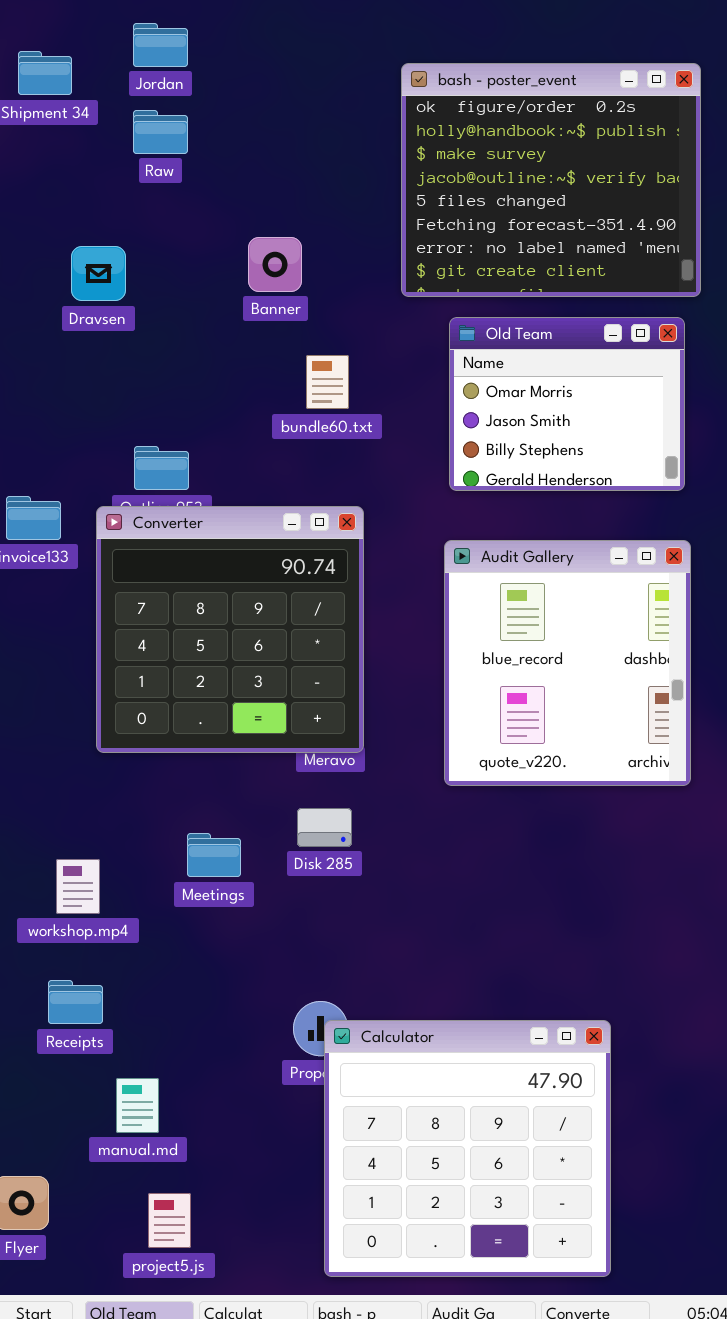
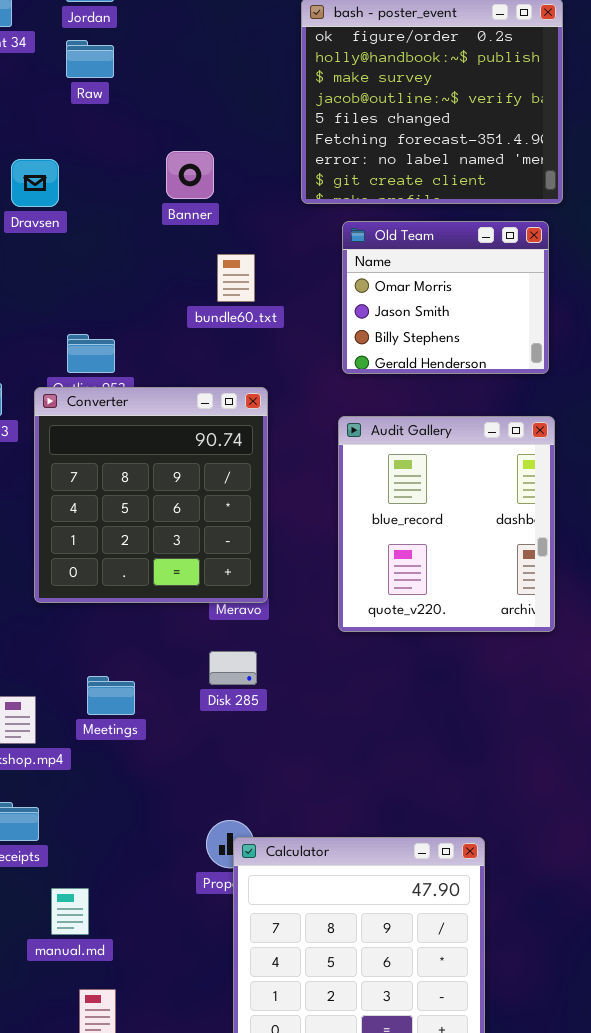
Meetings: [187,833,241,877] -> [87,676,135,715], moved

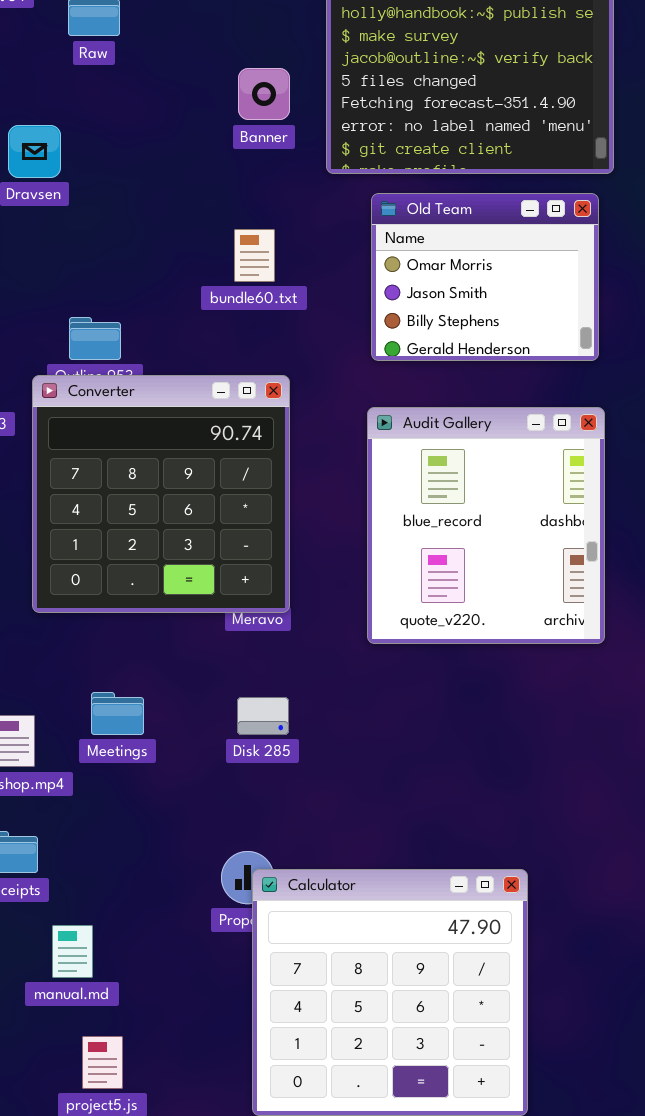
Banner: [166,151,214,199] -> [238,68,290,120], moved
Disk 285: [209,651,257,685] -> [237,697,289,735], moved

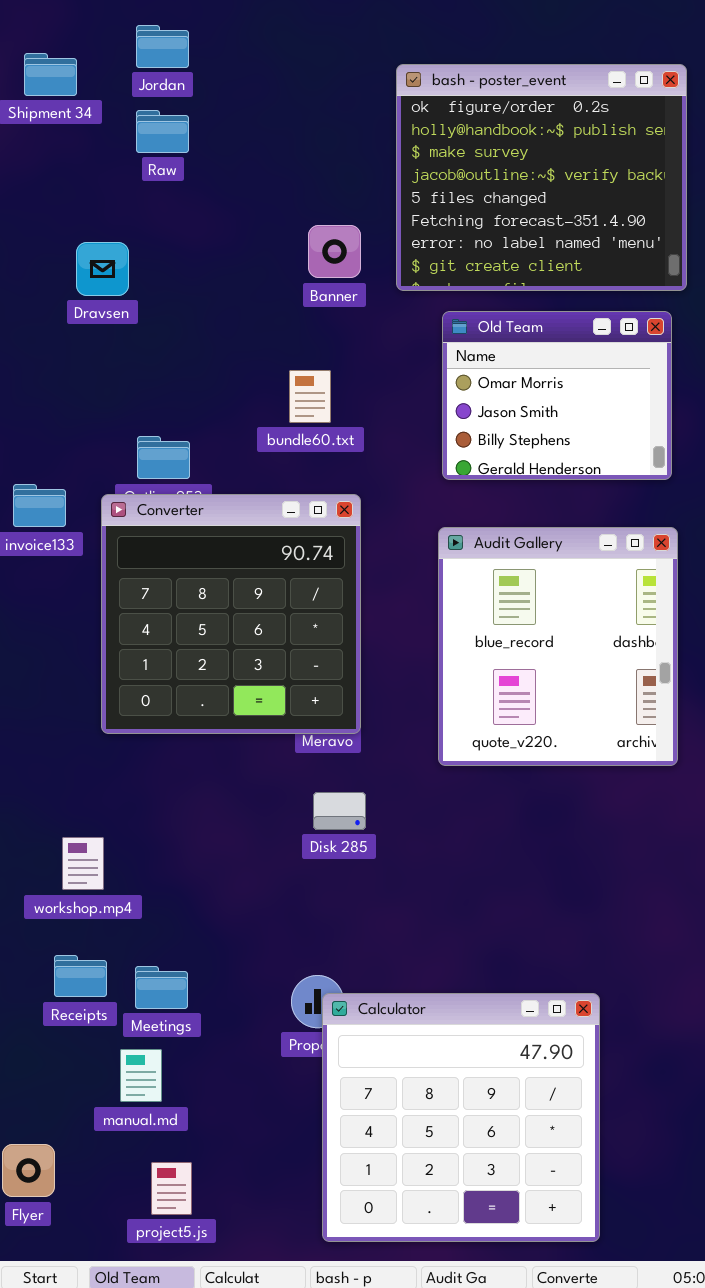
Banner: [238,68,290,120] -> [308,225,361,278], moved
bundle60.txt: [234,229,275,282] -> [289,370,331,423], moved
Meetings: [91,692,144,735] -> [135,966,188,1009], moved
Disk 285: [237,697,289,735] -> [313,792,366,830], moved

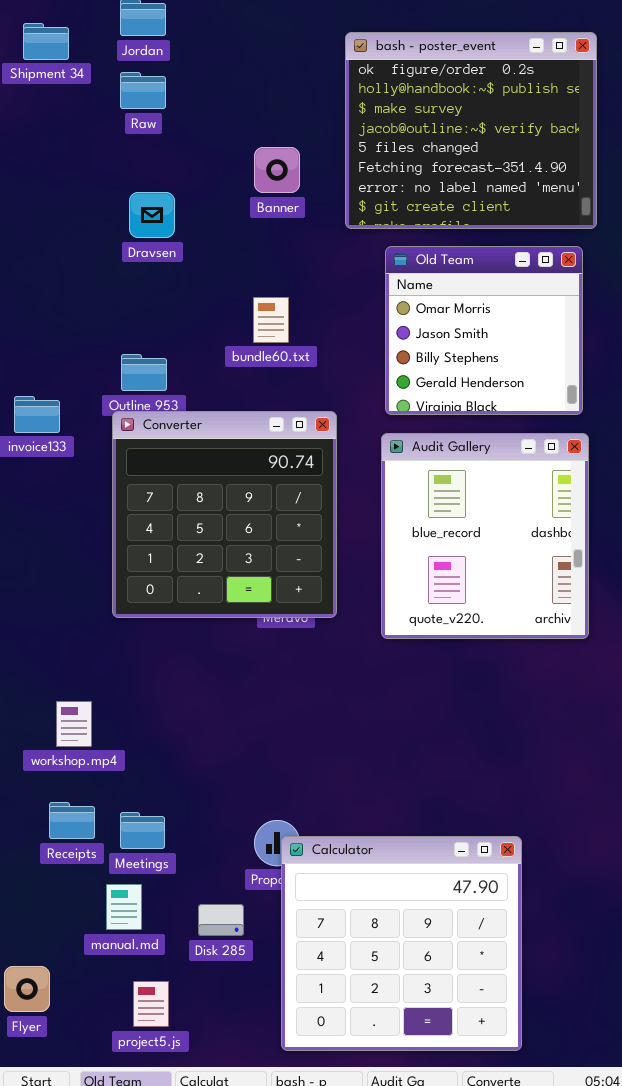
Banner: [308,225,361,278] -> [254,147,300,193], moved
Dravsen: [76,242,129,296] -> [129,192,175,238], moved
Old Team: [442,311,672,480] -> [385,246,583,415], resized
Converter: [101,494,361,734] -> [112,411,337,618], moved
Disk 285: [313,792,366,830] -> [198,904,244,936], moved

